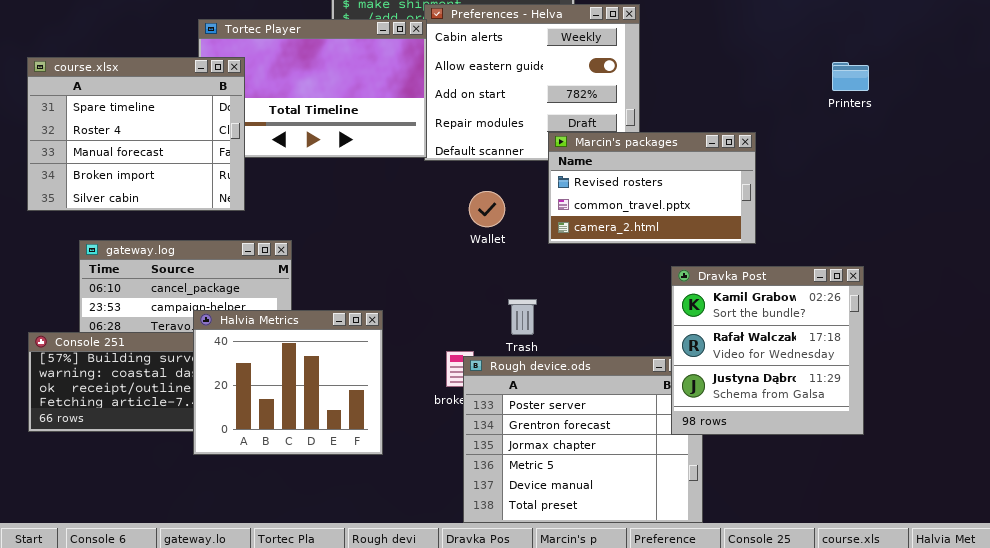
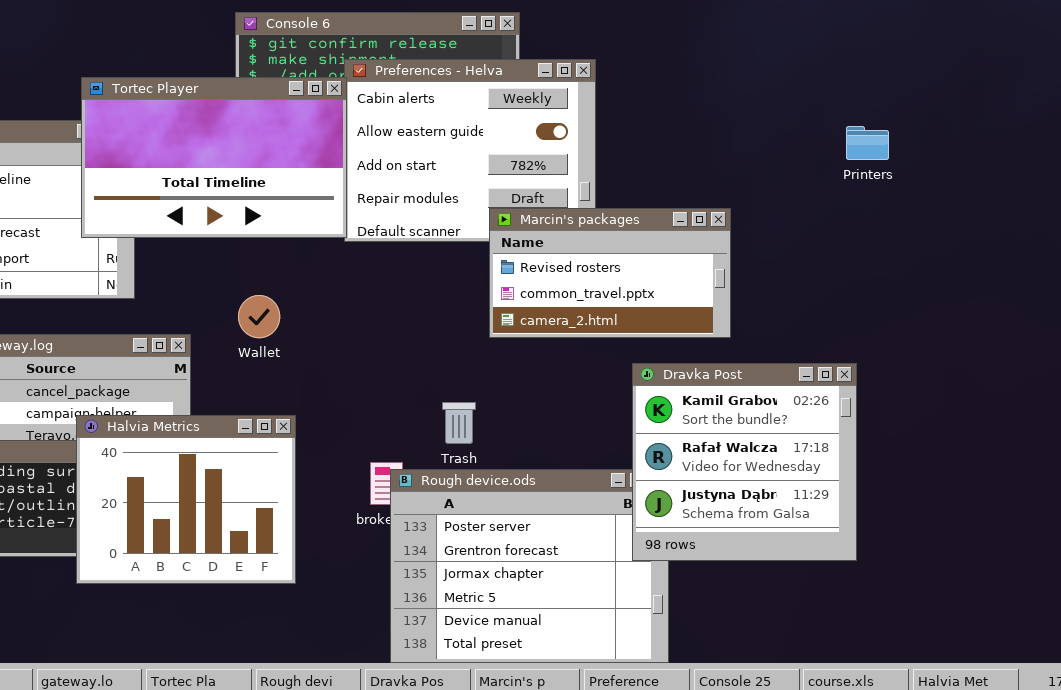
Tortec Player: [198,19,427,158] -> [81,77,347,238], raised
Printers: [832,62,869,91] -> [846,126,889,160], moved
Wallet: [469,191,505,227] -> [238,295,280,338], moved

